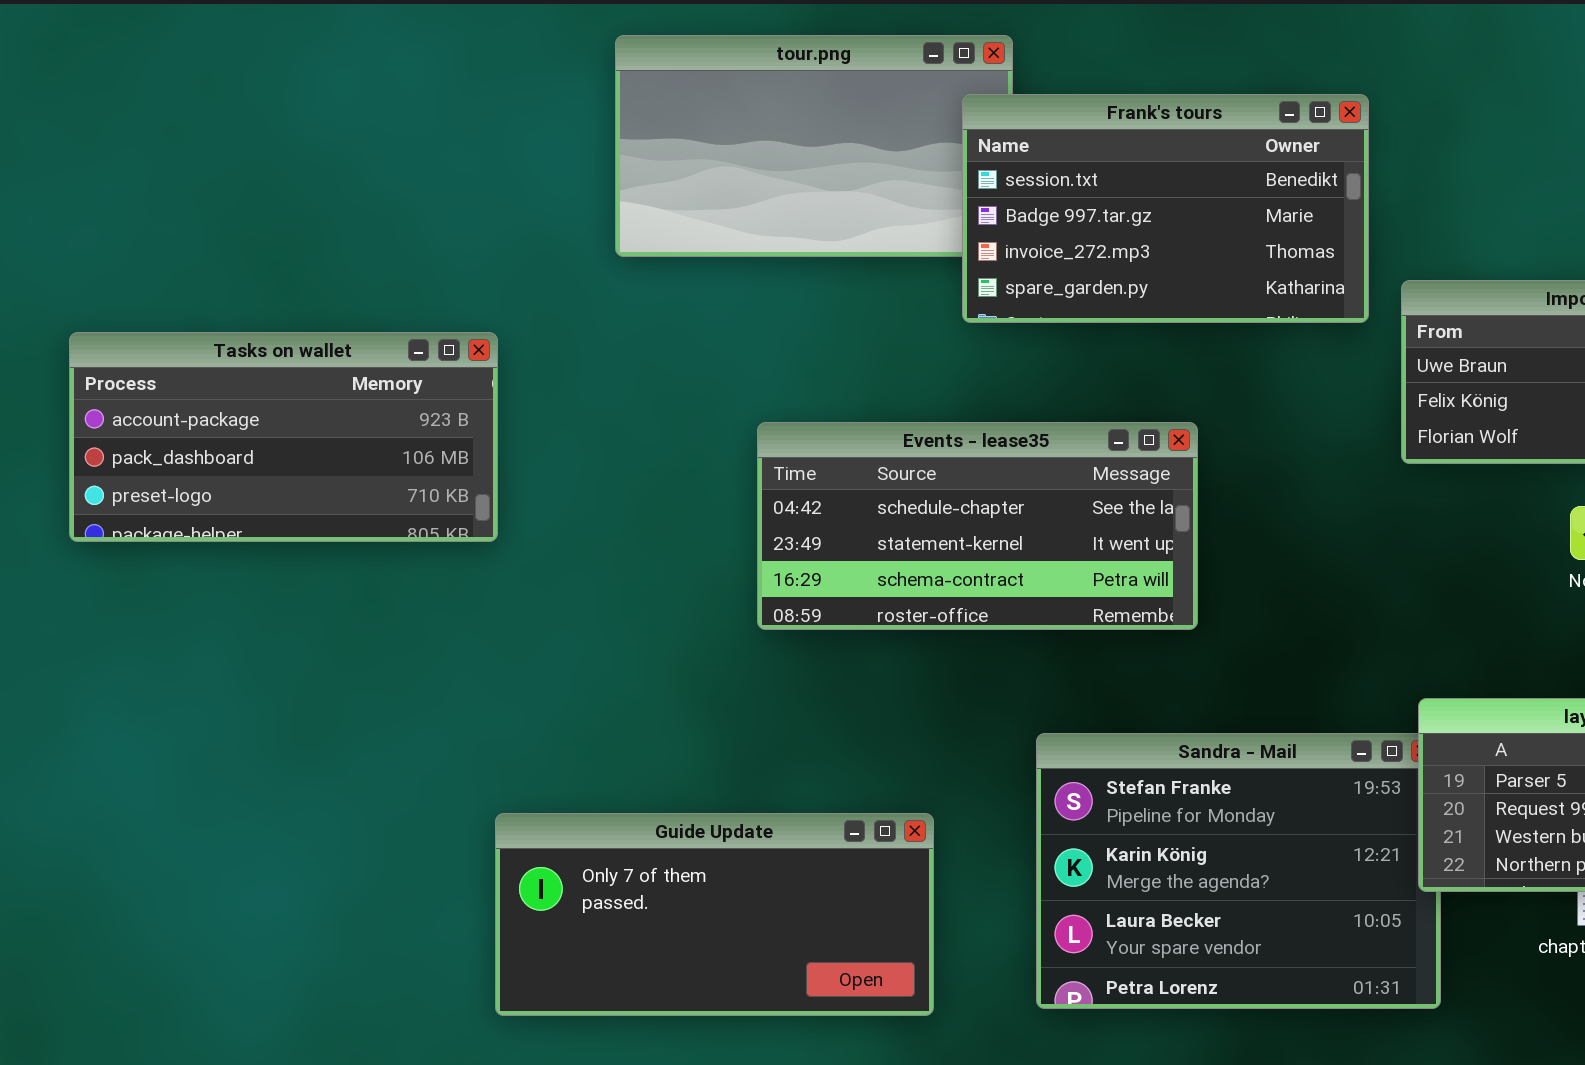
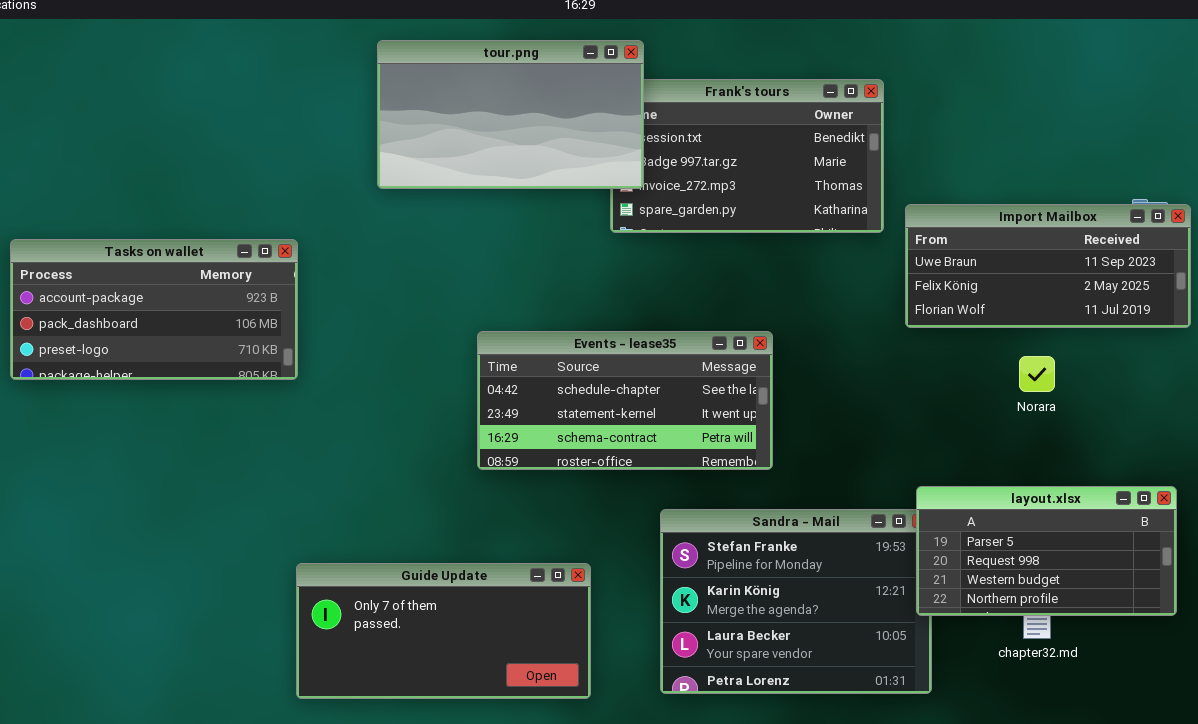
tour.png: [615,35,1013,257] -> [377,40,644,189], raised
Events - lease35: [757,422,1198,630] -> [477,331,773,470], moved

